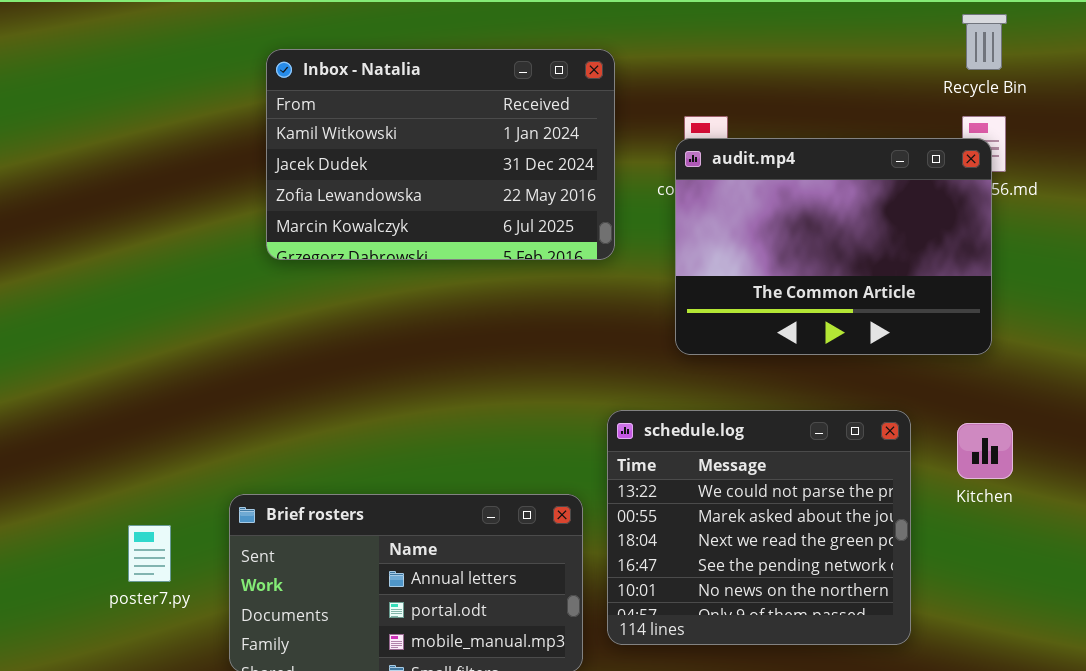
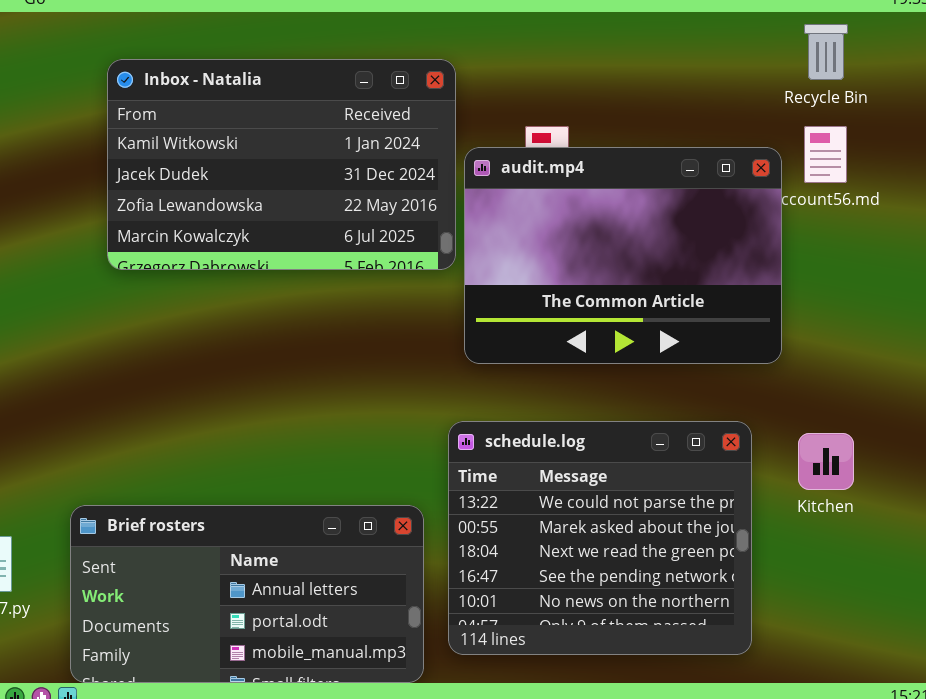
audit.mp4: [675,138,992,355] -> [464,147,782,364], moved

